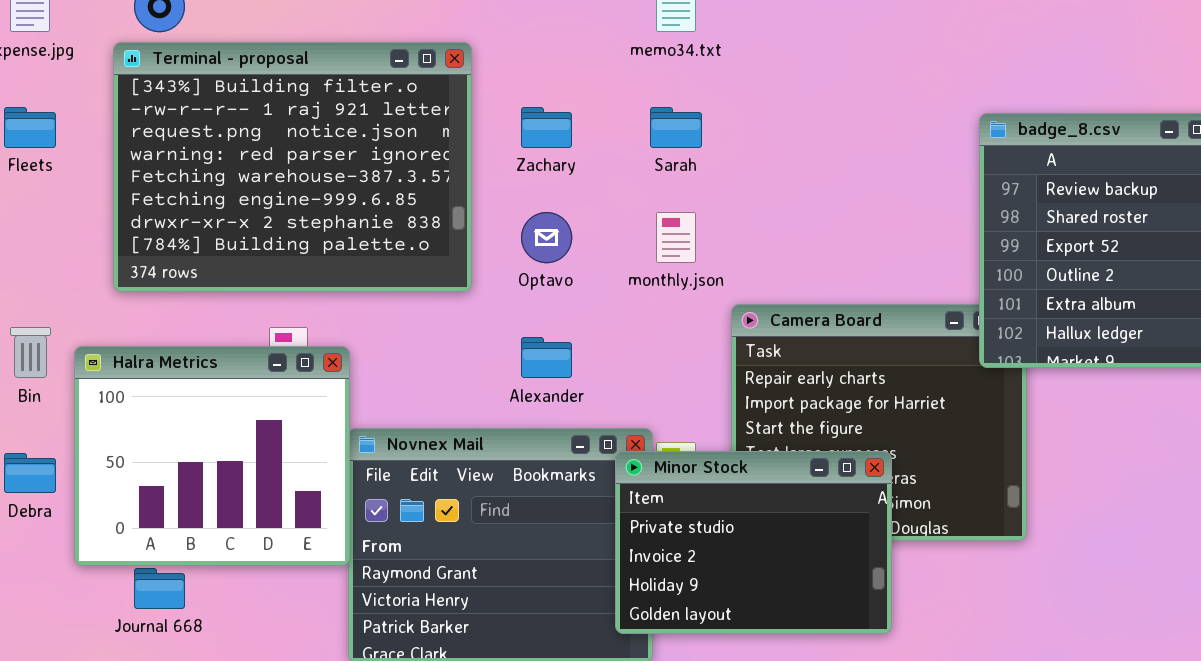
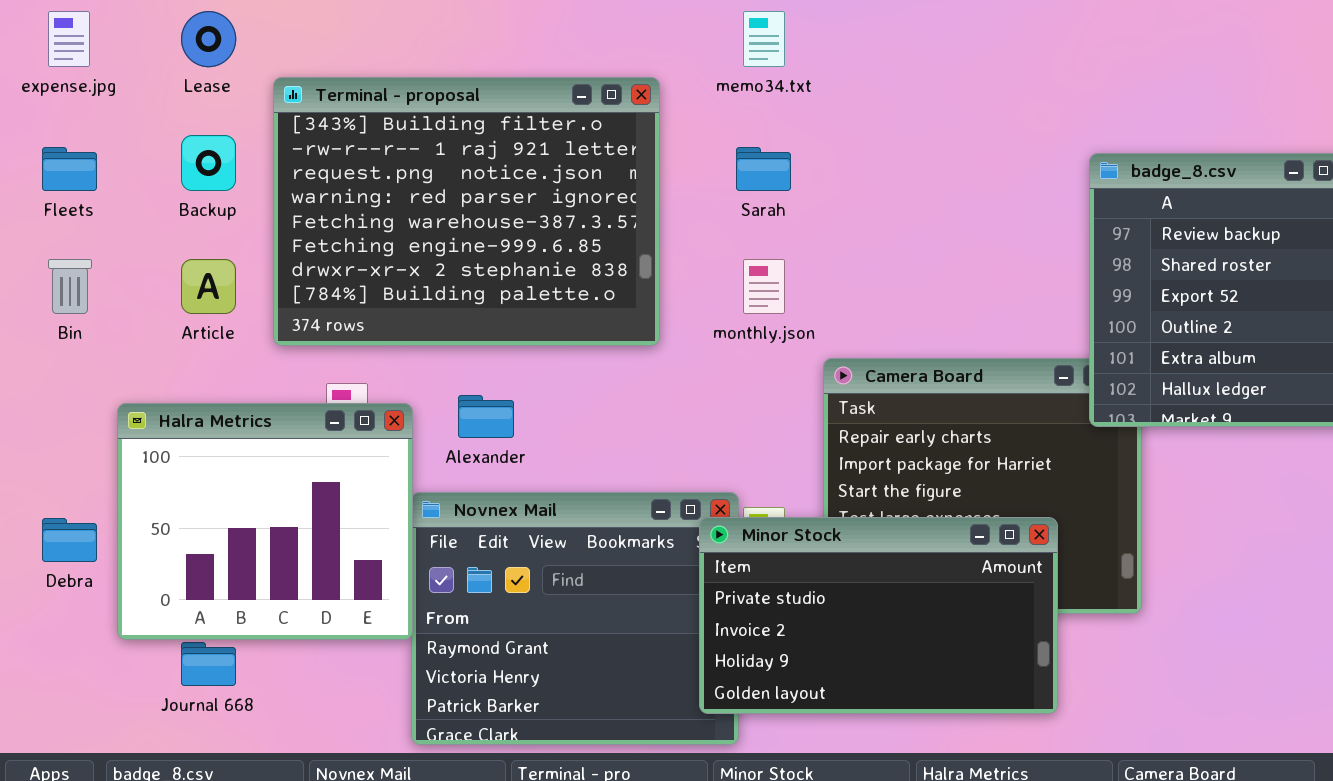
Terminal - proposal: [113,42,472,292] -> [273,77,660,346], moved
Bin: [10,327,51,378] -> [48,259,92,314], moved
Alexander: [521,337,572,378] -> [458,395,514,438], moved
Minor Stock: [615,451,892,634] -> [699,517,1058,714], resized

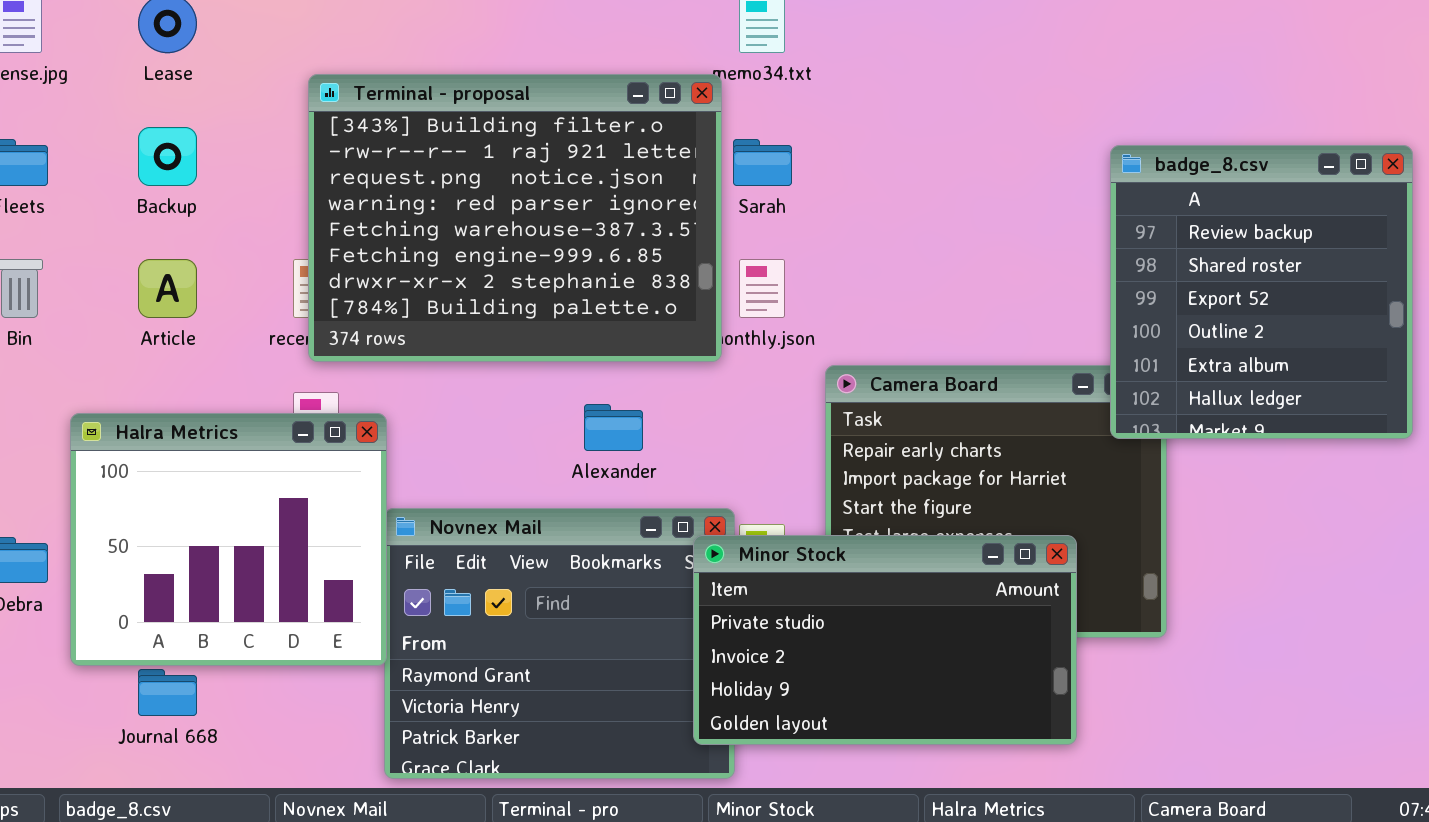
Terminal - proposal: [273,77,660,346] -> [308,74,722,362], moved
Alexander: [458,395,514,438] -> [584,404,643,451], moved

